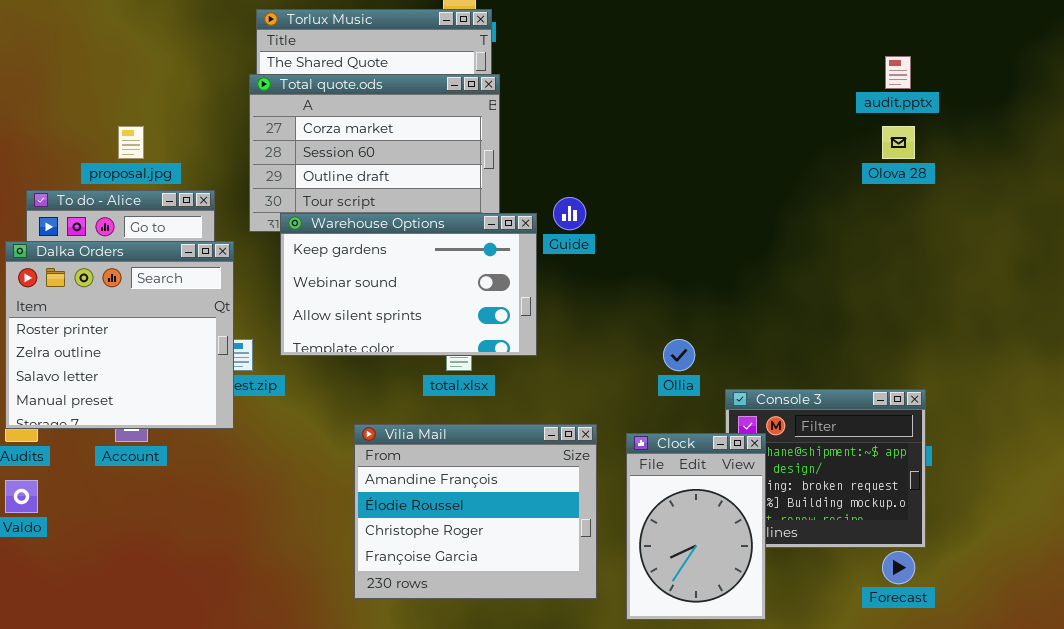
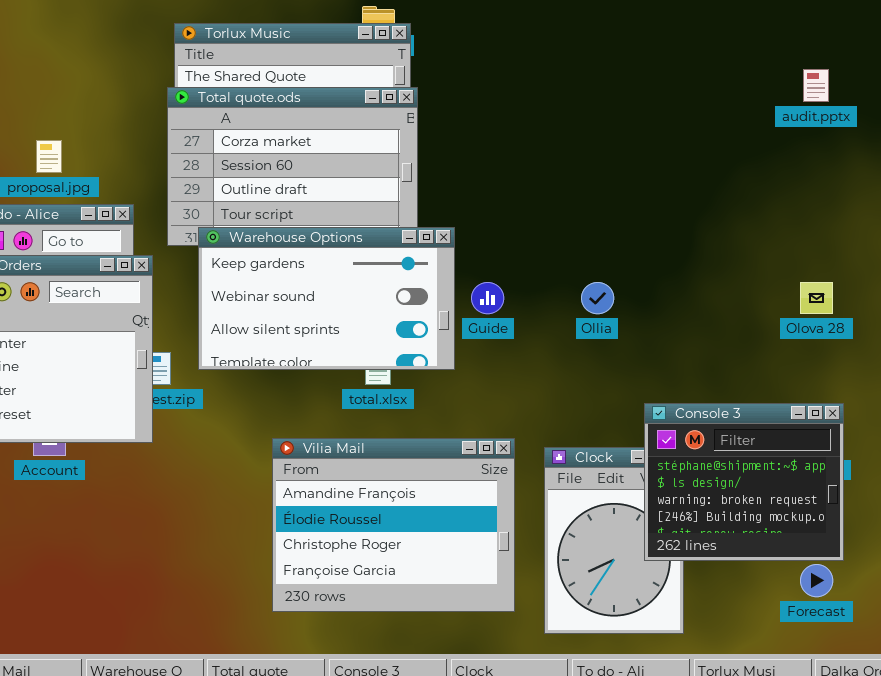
Olova 28: [882,126,915,159] -> [800,282,833,314], moved
Guide: [553,197,586,230] -> [471,282,504,314], moved
Ollia: [663,339,695,371] -> [581,282,614,314], moved
Console 3: [725,389,926,548] -> [644,403,844,561], raised

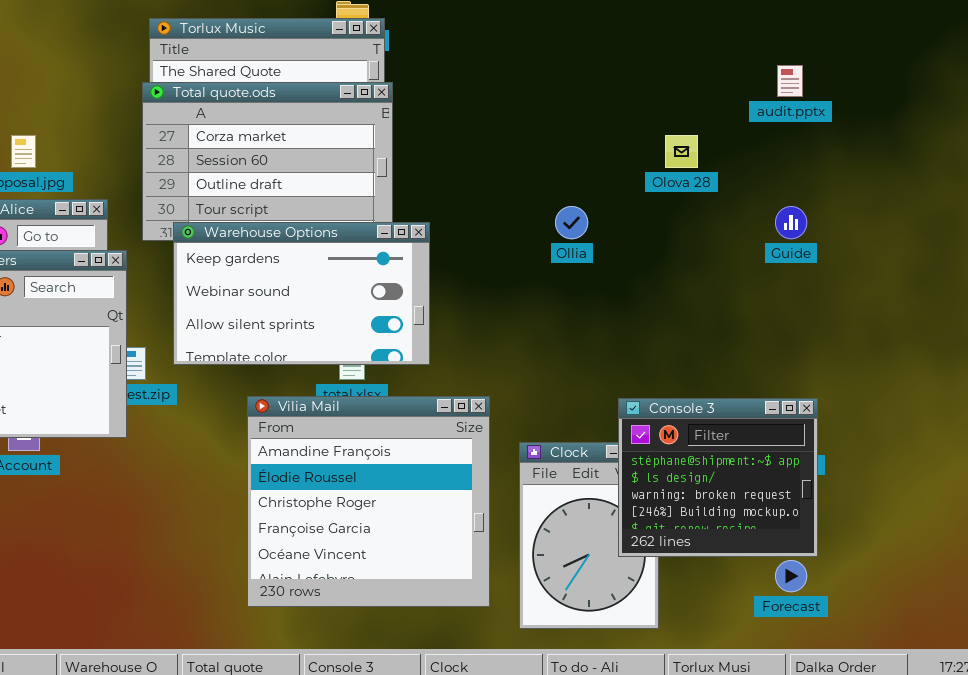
Guide: [471,282,504,314] -> [775,206,807,239], moved
Ollia: [581,282,614,314] -> [555,206,588,239], moved
Olova 28: [800,282,833,314] -> [665,135,698,168], moved
Vilia Mail: [272,438,515,612] -> [247,396,490,607], resized

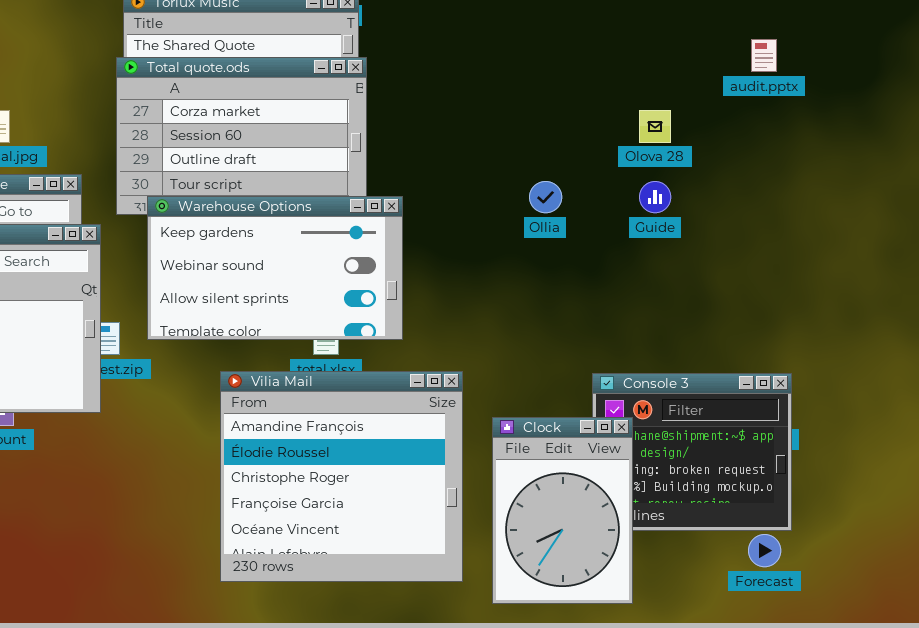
Guide: [775,206,807,239] -> [639,181,671,213], moved
Clock: [519,442,659,629] -> [492,417,633,604], raised

